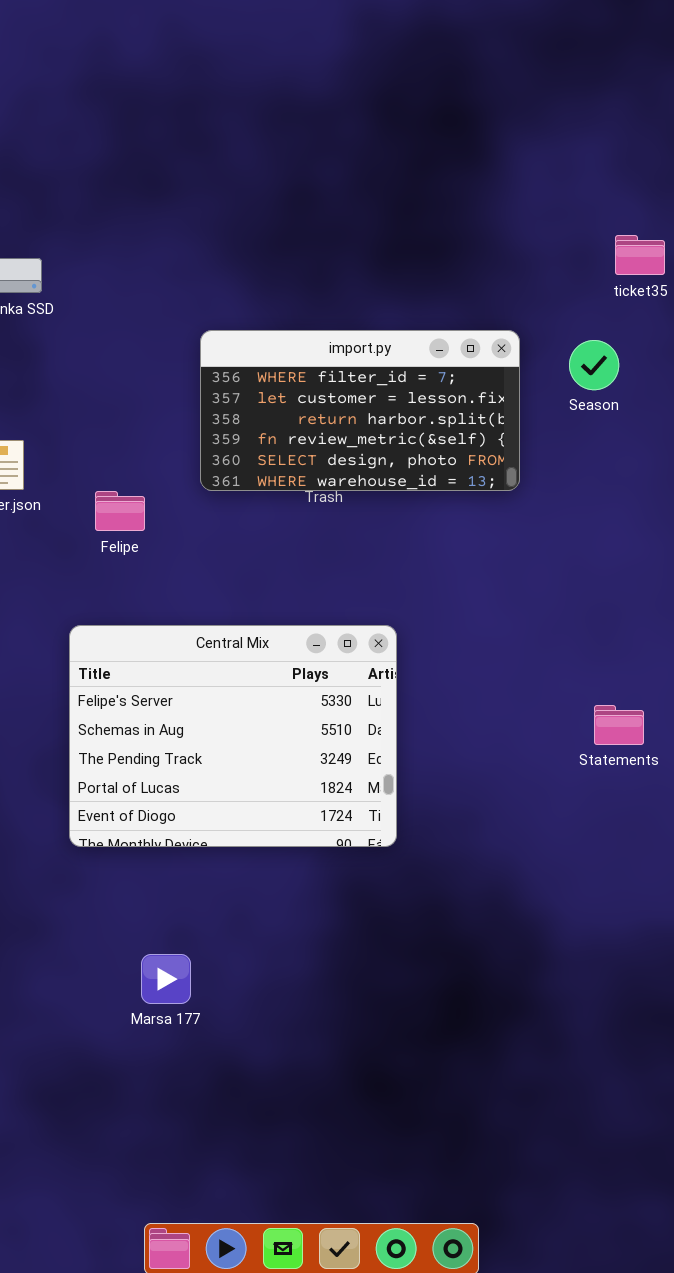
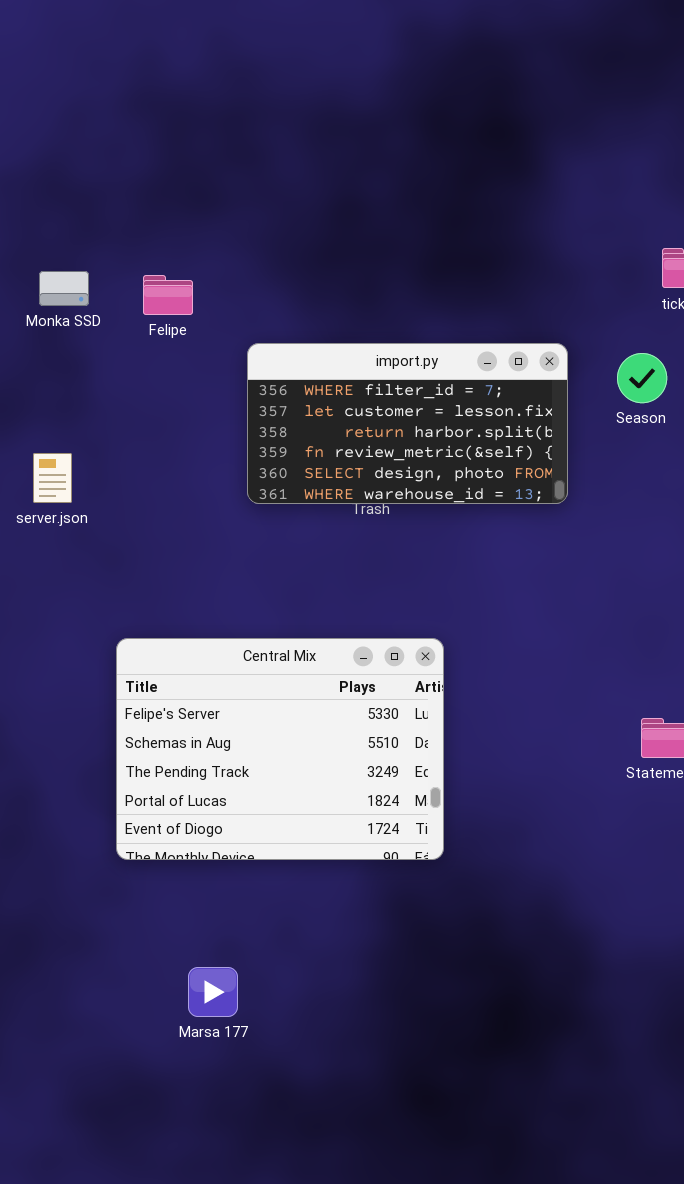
Felipe: [95,491,145,531] -> [143,275,193,315], moved

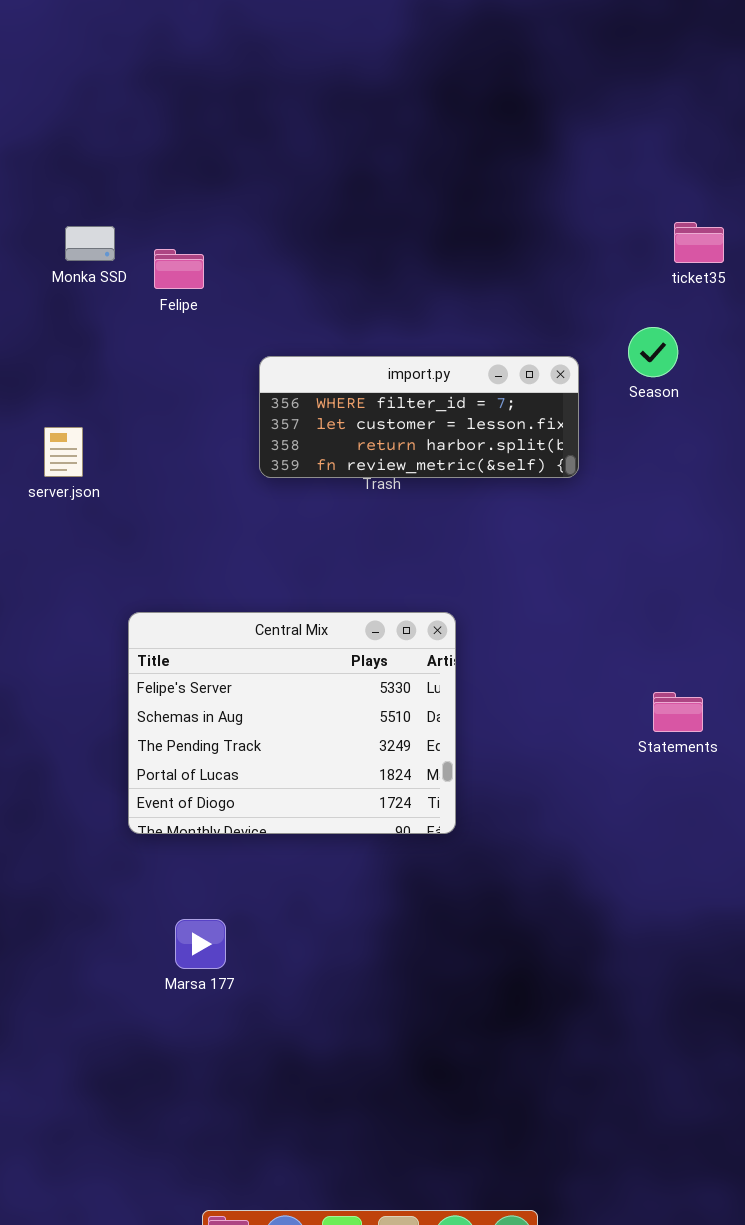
Monka SSD: [39,271,89,306] -> [65,226,115,261], moved
import.py: [247,343,568,504] -> [259,356,579,478], resized
Marsa 177: [188,967,238,1017] -> [175,919,226,969], moved

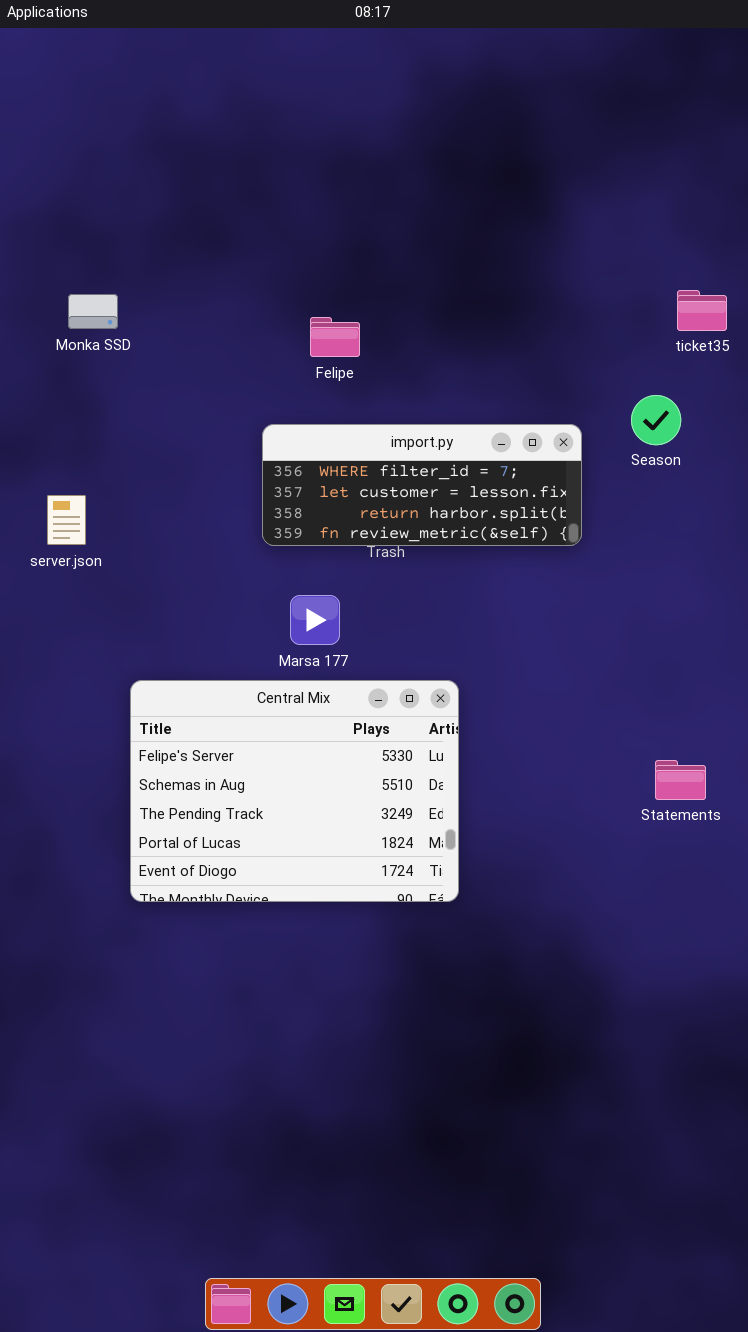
Felipe: [154,249,204,289] -> [310,317,360,357], moved
Marsa 177: [175,919,226,969] -> [290,595,340,645], moved

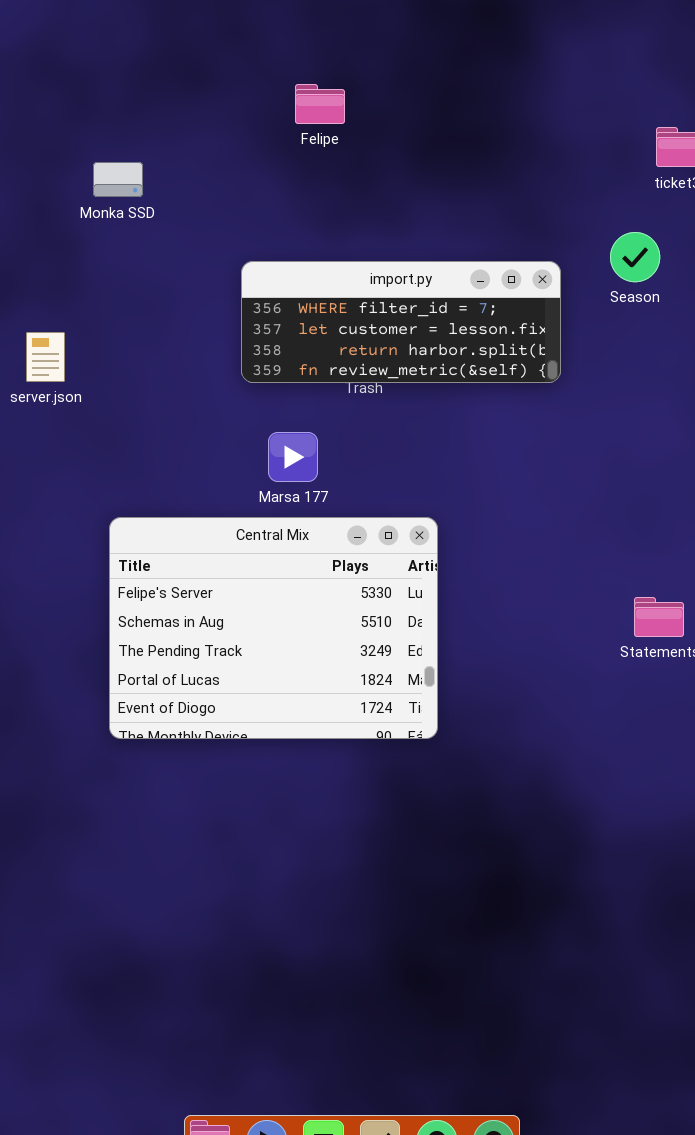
Monka SSD: [68,294,118,329] -> [93,162,143,197], moved
Felipe: [310,317,360,357] -> [295,84,345,124], moved

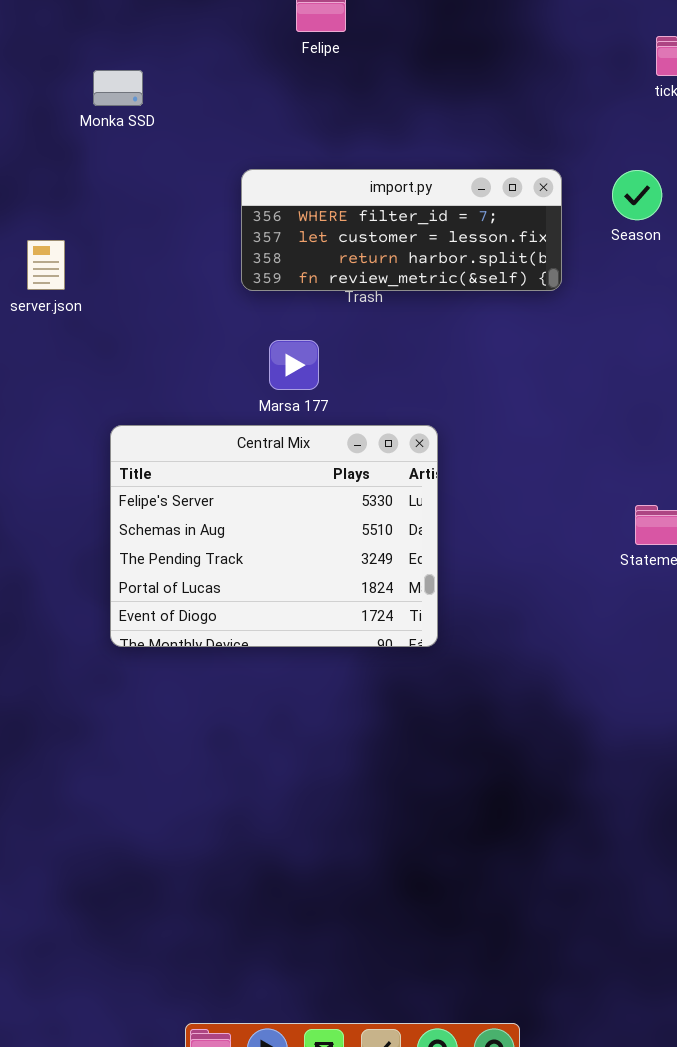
Season: [610,232,660,282] -> [612,170,662,220], moved

